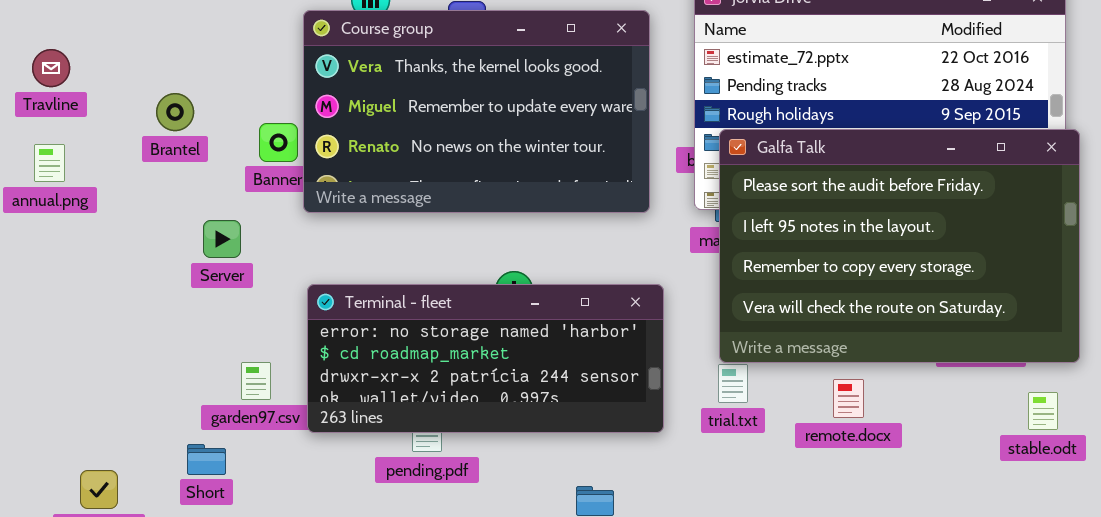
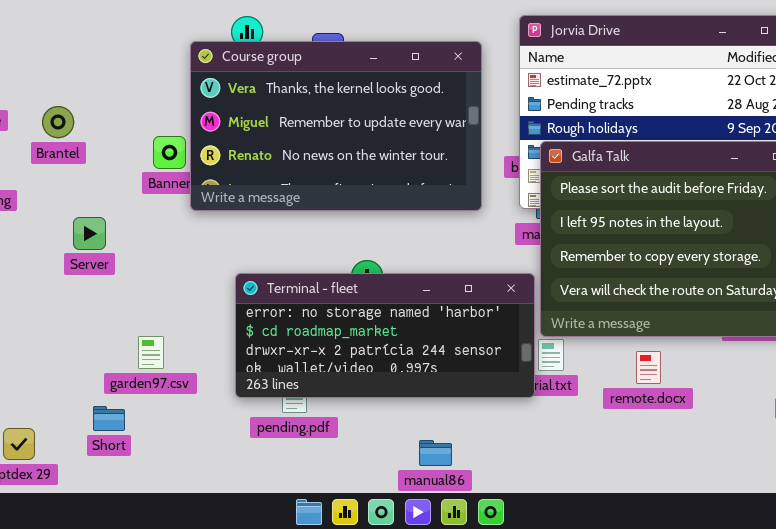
Brantel: [156,93,194,131] -> [42,106,74,138], moved
Server: [203,220,241,258] -> [73,217,106,250], moved
Terminal - fleet: [307,284,664,433] -> [235,273,535,398], moved

